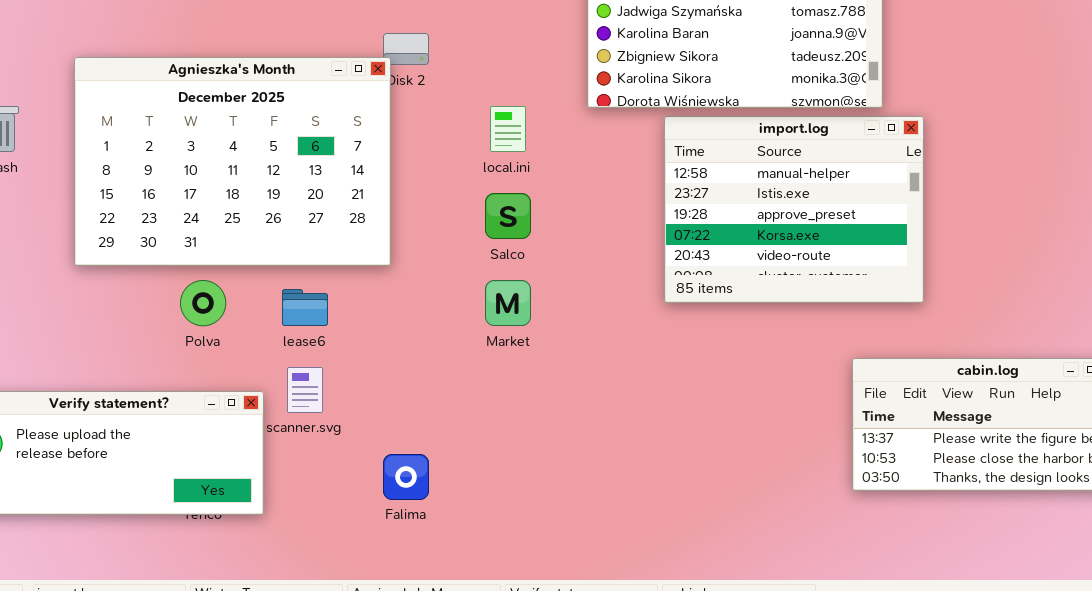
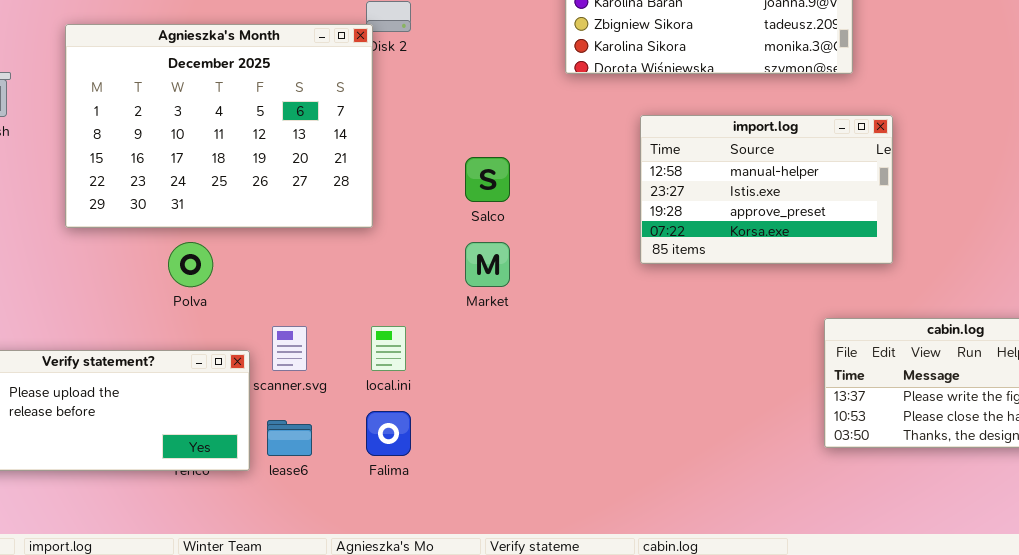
local.ini: [490,106,526,152] -> [371,326,406,371], moved
import.log: [664,116,924,303] -> [640,115,893,264], resized
lease6: [282,289,328,326] -> [267,420,312,456], moved

